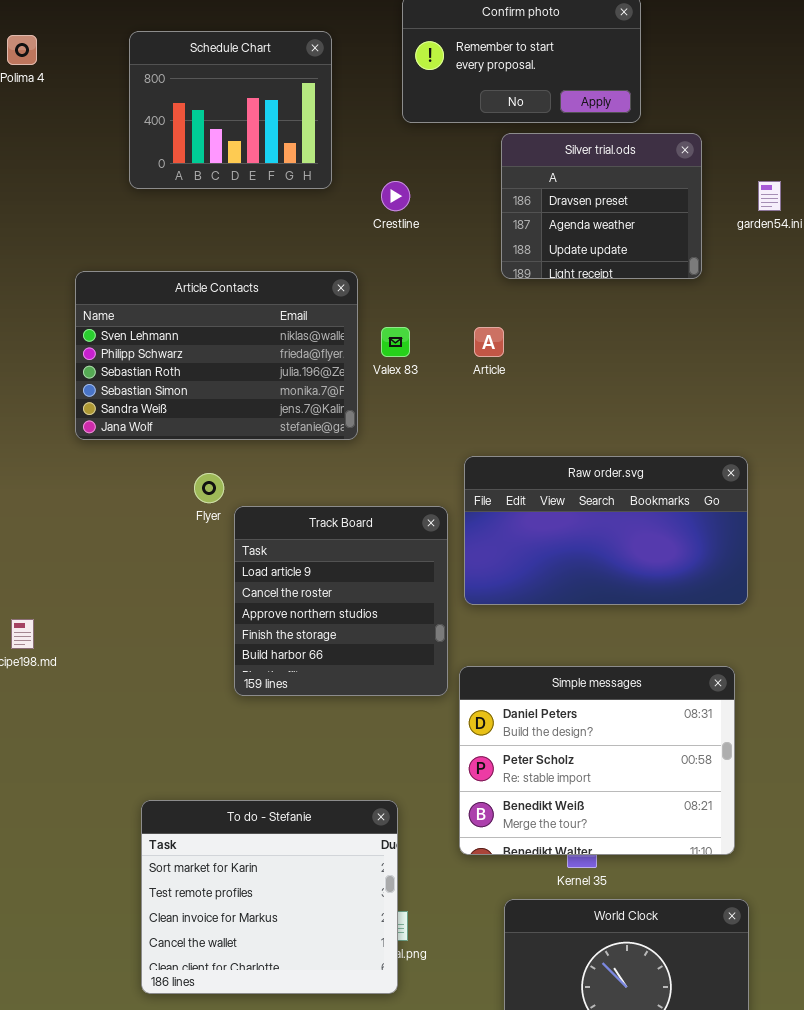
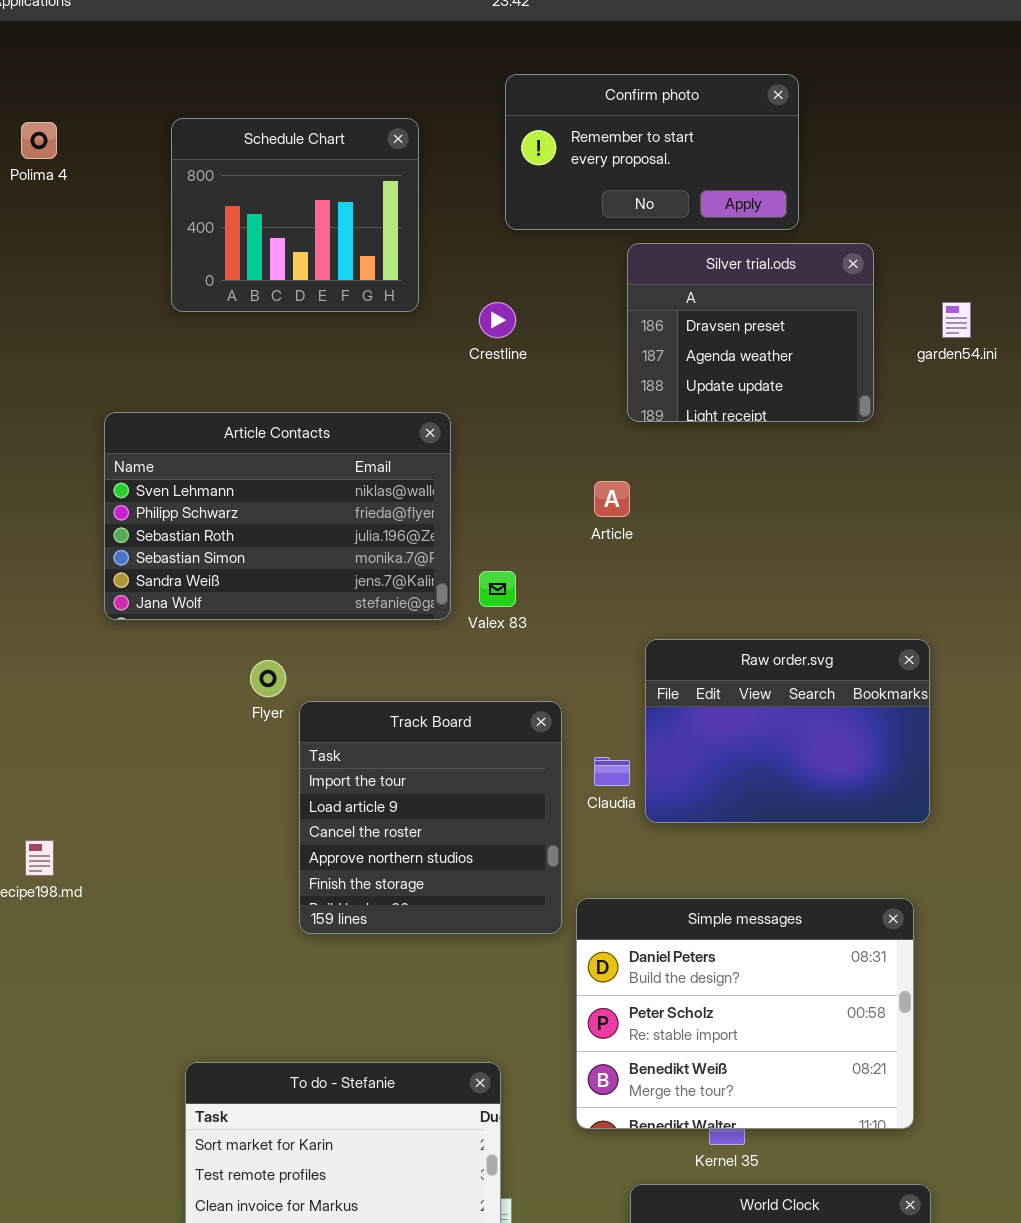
Valex 83: [381,327,410,357] -> [479,571,516,607], moved
Raw order.svg: [464,456,748,605] -> [645,639,930,823], resized
Track Board: [234,506,448,696] -> [299,701,562,934], scrolled up 1 row

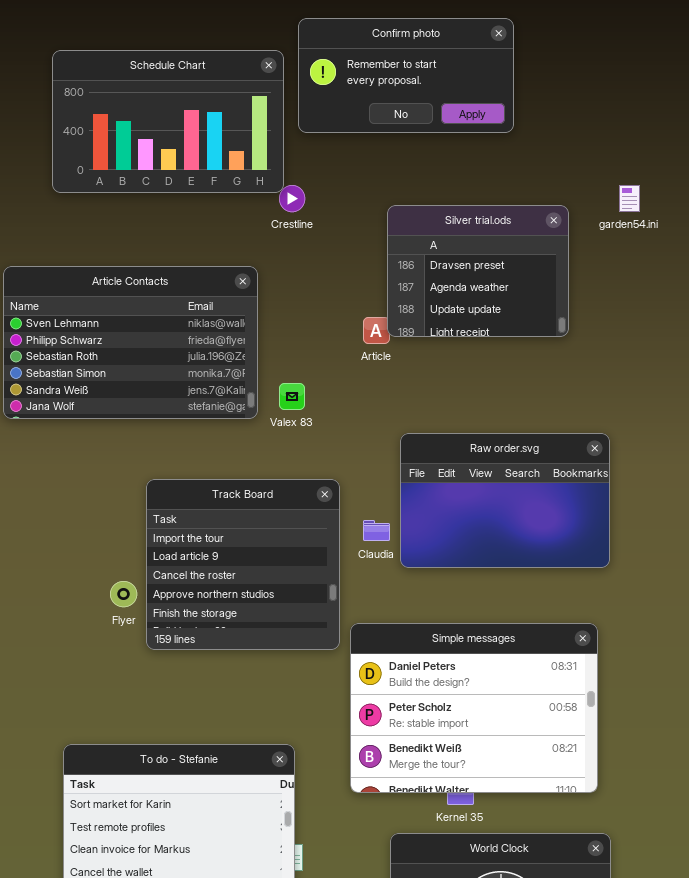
Schedule Chart: [171,118,419,312] -> [52,50,284,193], resized
Silver trial.ods: [627,243,874,422] -> [387,205,569,337], moved
Flyer: [250,660,286,697] -> [110,581,137,607], moved

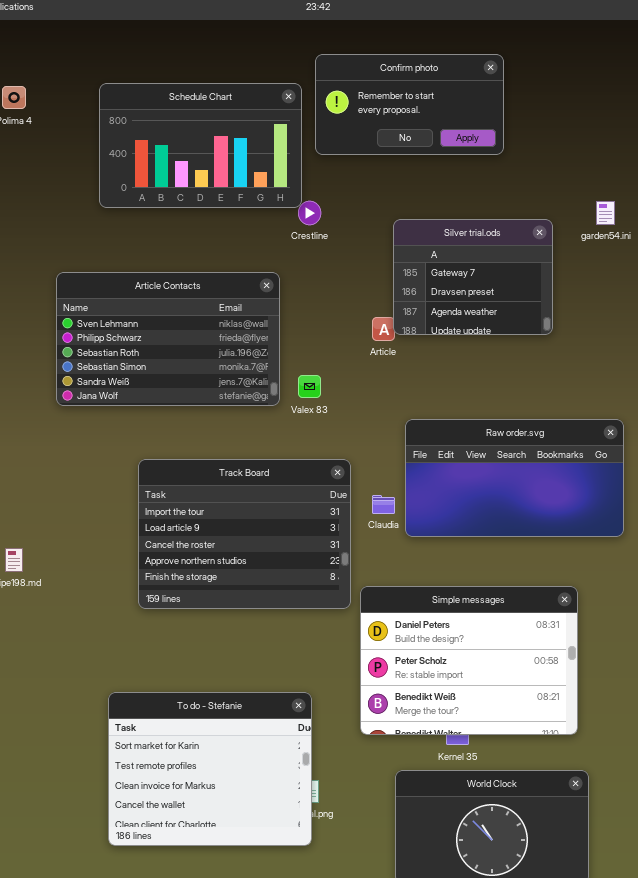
Silver trial.ods: [387,205,569,337] -> [393,219,553,335], scrolled up 1 row
Raw order.svg: [400,433,610,568] -> [405,419,624,537], resized
Track Board: [146,479,340,650] -> [138,459,351,609], resized

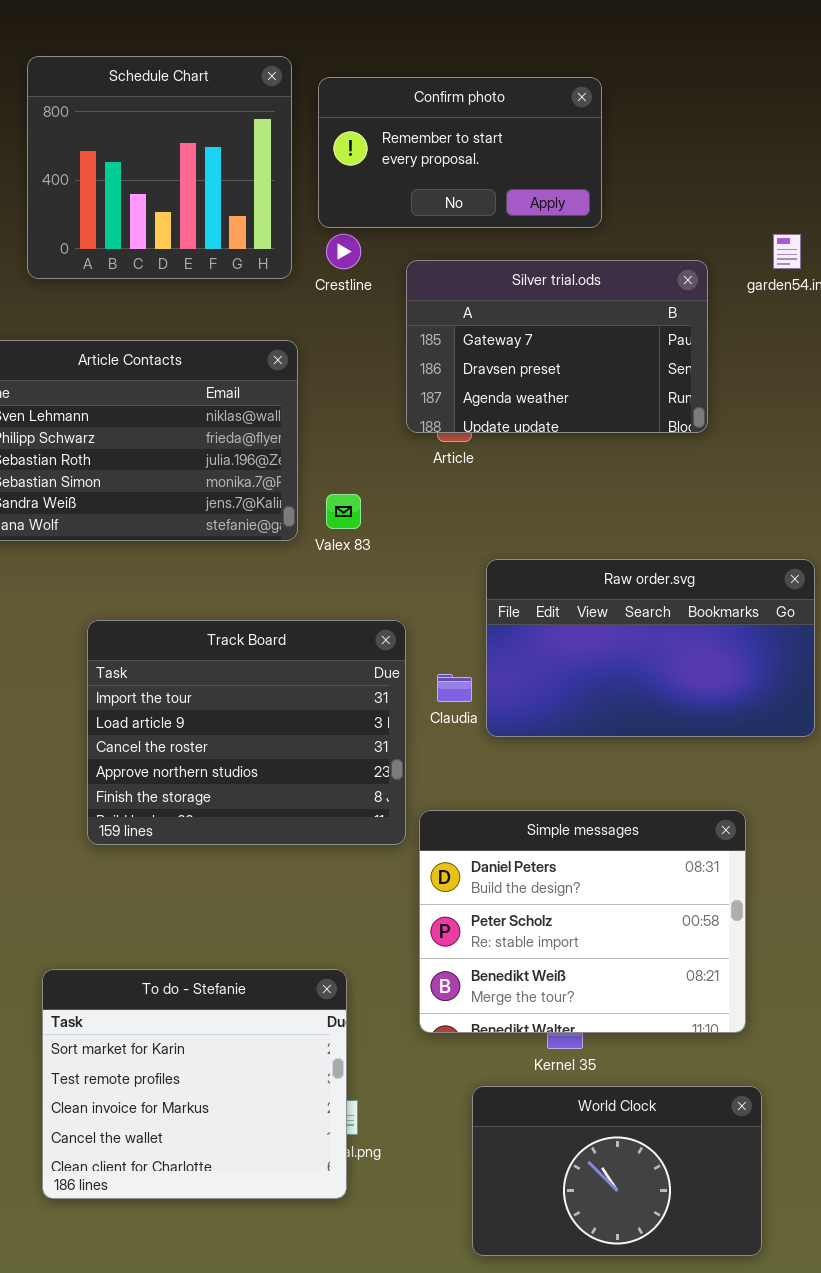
Confirm photo: [315,54,504,155] -> [318,77,602,228], moved
Schedule Chart: [99,83,302,208] -> [27,56,292,279], resized
Silver trial.ods: [393,219,553,335] -> [406,260,708,433], resized

